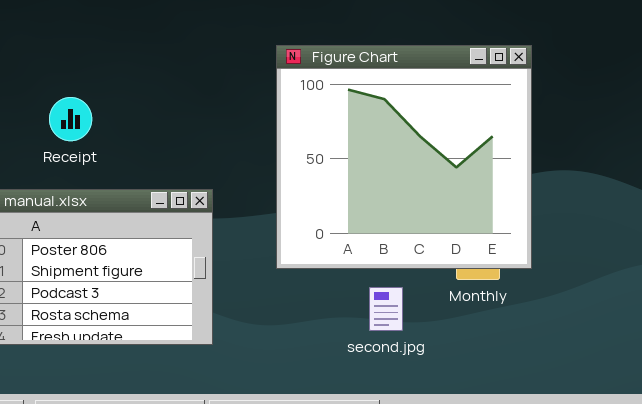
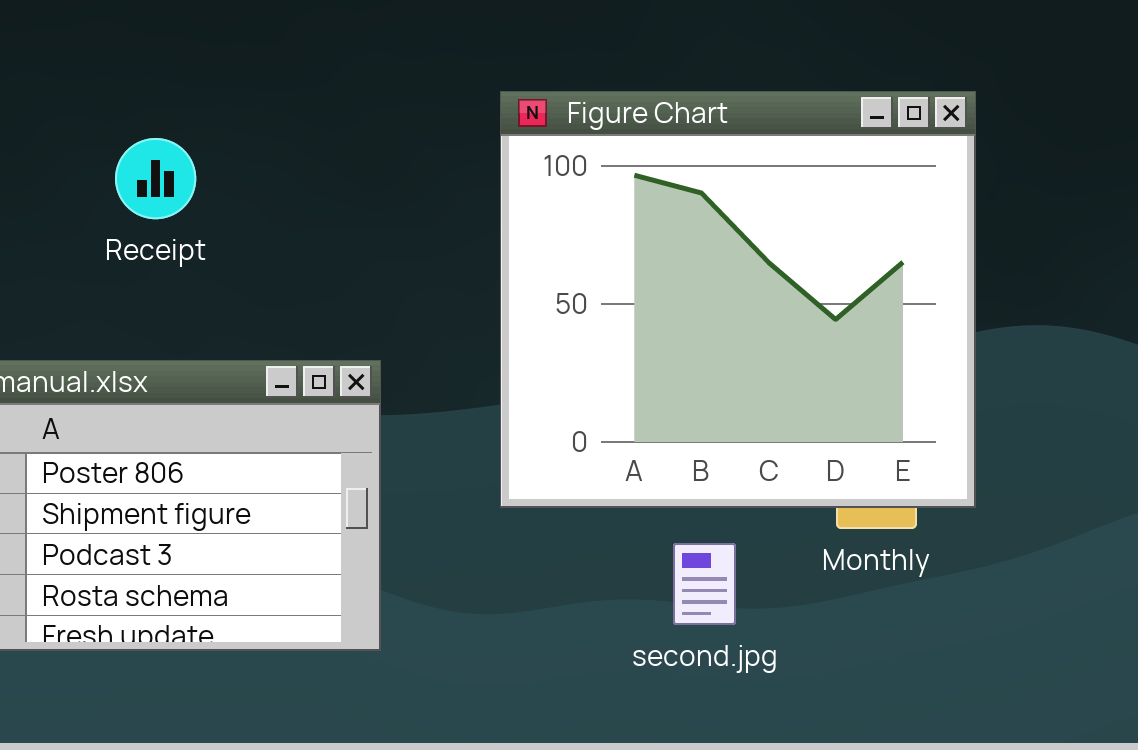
Receipt: [49,97,92,141] -> [115,138,196,219], moved

